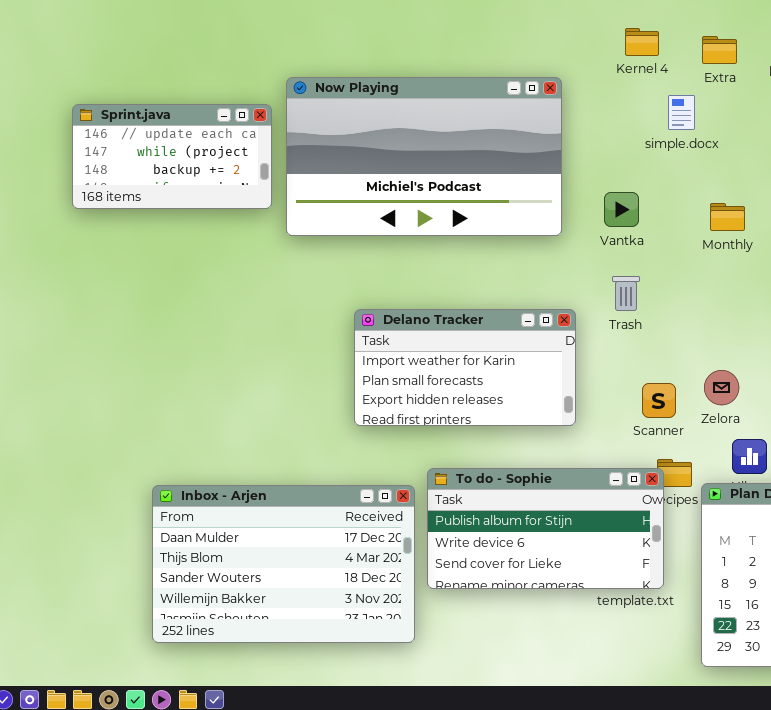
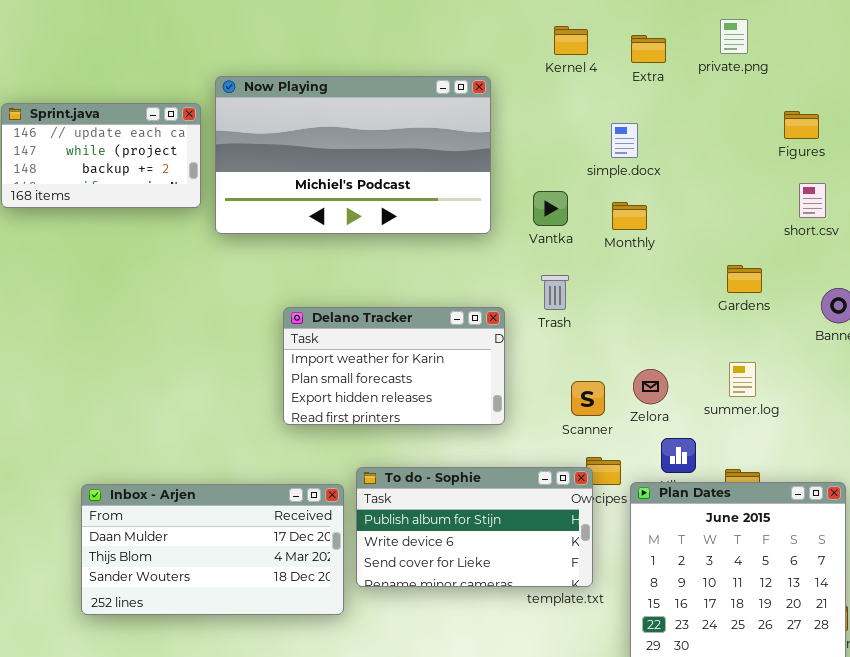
simple.docx: [668,95,695,130] -> [611,123,638,158], moved
Monthly: [710,203,745,231] -> [612,202,647,230], moved
Inbox - Arjen: [152,485,415,643] -> [81,484,344,615], resized

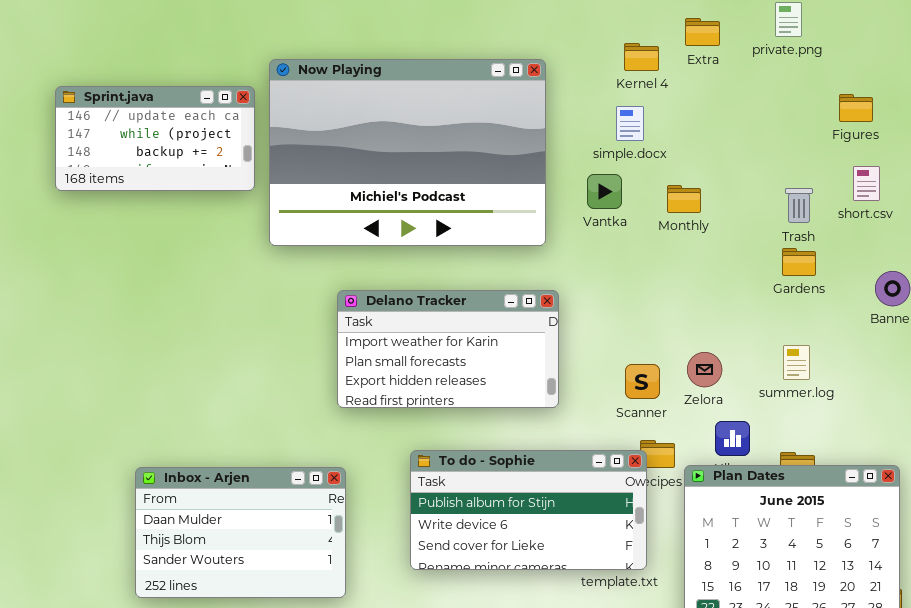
Kernel 4: [554,26,588,55] -> [624,43,659,71], moved
Now Playing: [215,76,491,234] -> [269,59,546,246], resized
simple.docx: [611,123,638,158] -> [616,106,644,141], moved
Trash: [541,275,569,310] -> [785,188,813,223], moved
Inbox - Arjen: [81,484,344,615] -> [135,467,346,598], resized

